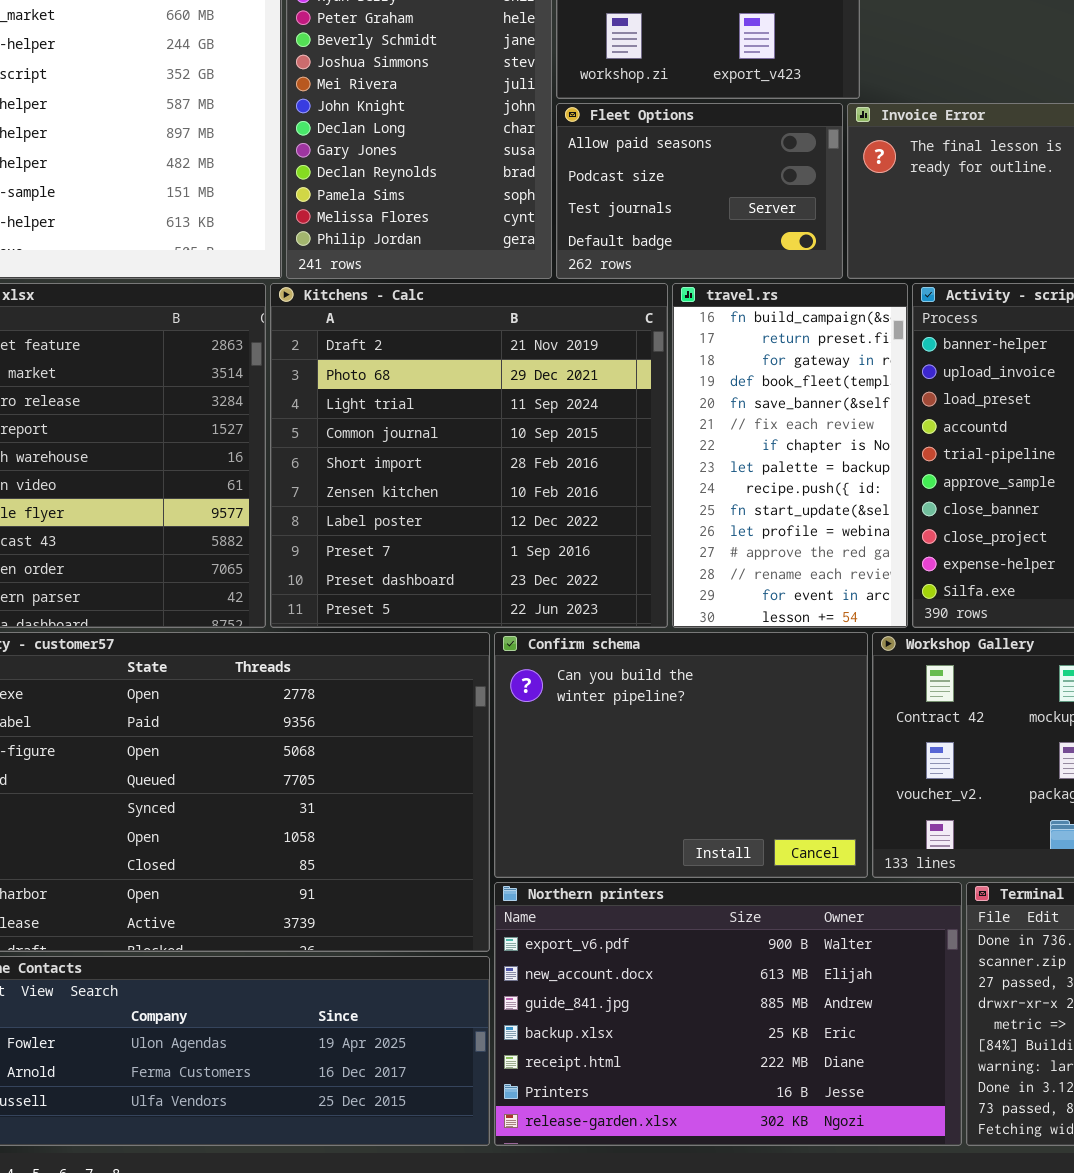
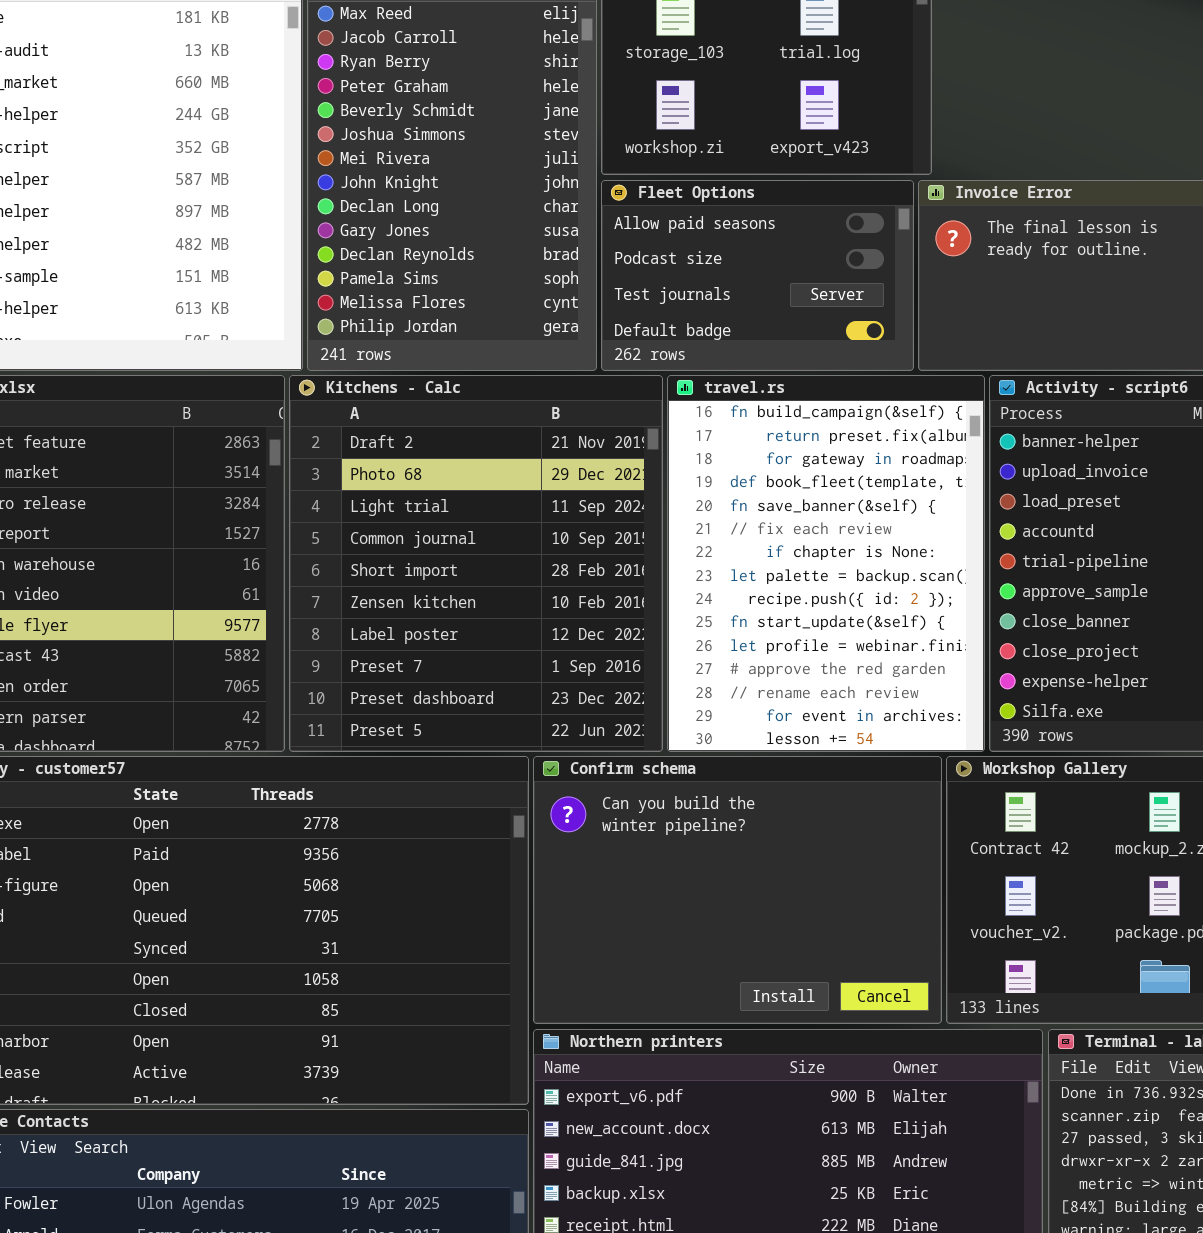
Kitchens - Calc: [270,283,668,628] -> [289,375,663,752], resized
travel.rs: [672,283,908,628] -> [667,375,985,752], resized

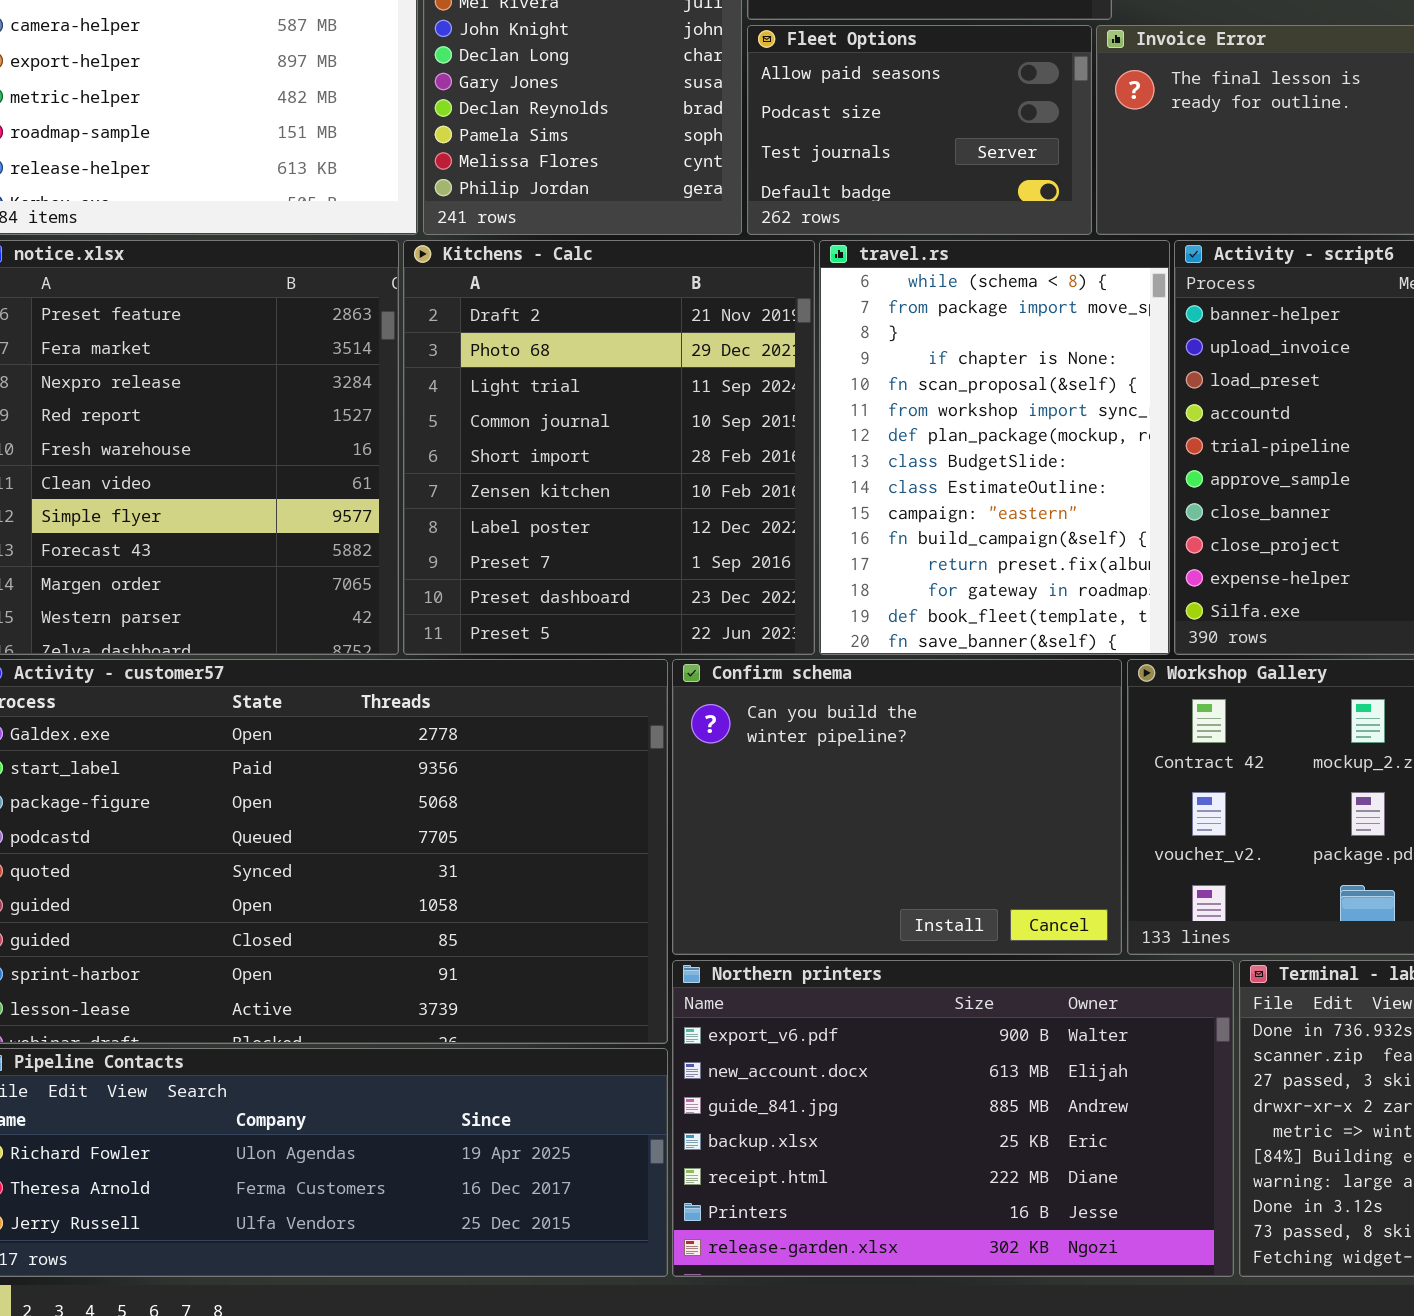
travel.rs: [667,375,985,752] -> [819,240,1170,655], scrolled up 10 rows

